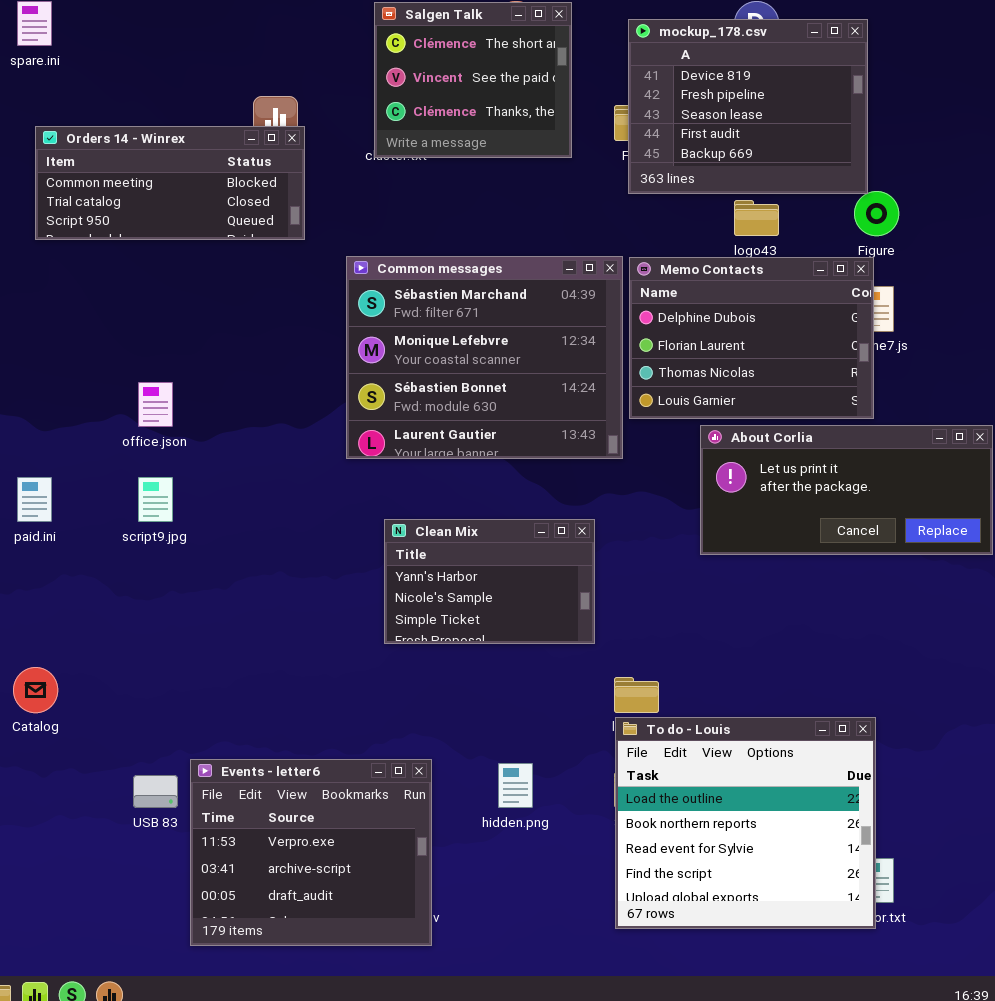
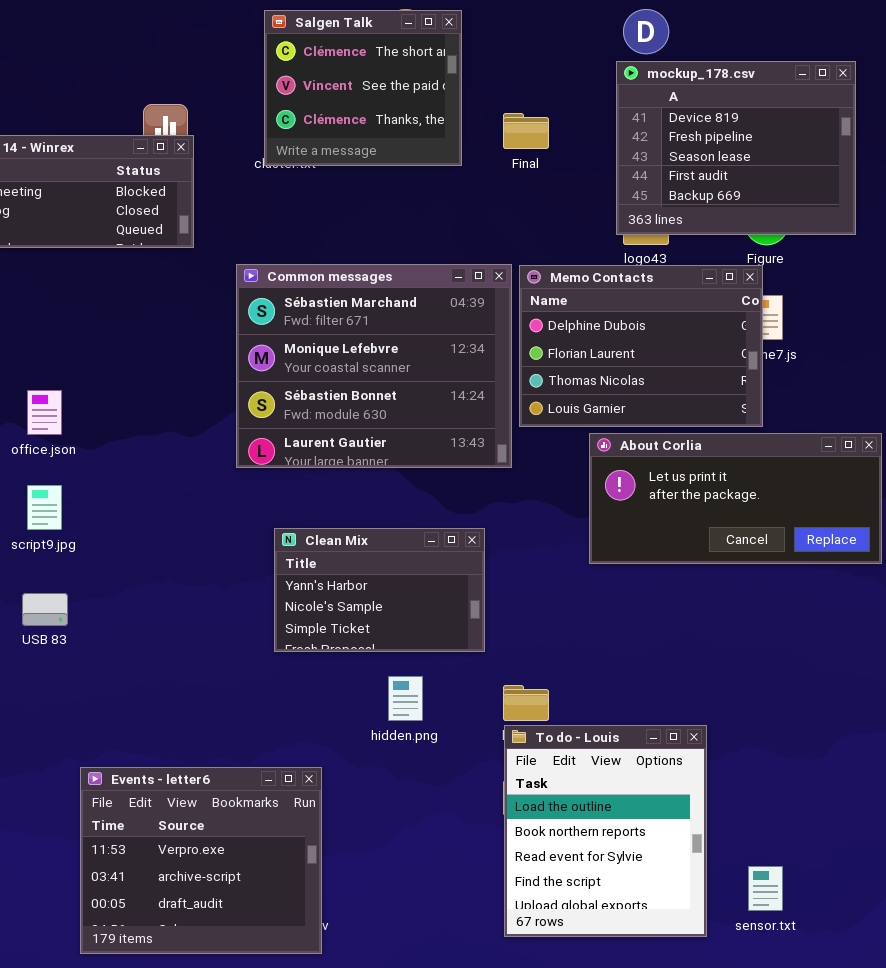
mockup_178.csv: [628,19,868,194] -> [616,61,856,235], moved
To do - Louis: [615,717,876,929] -> [504,725,707,937], resized
hidden.png: [498,763,533,808] -> [388,676,423,721], moved
USB 83: [133,775,178,808] -> [22,593,68,626], moved

